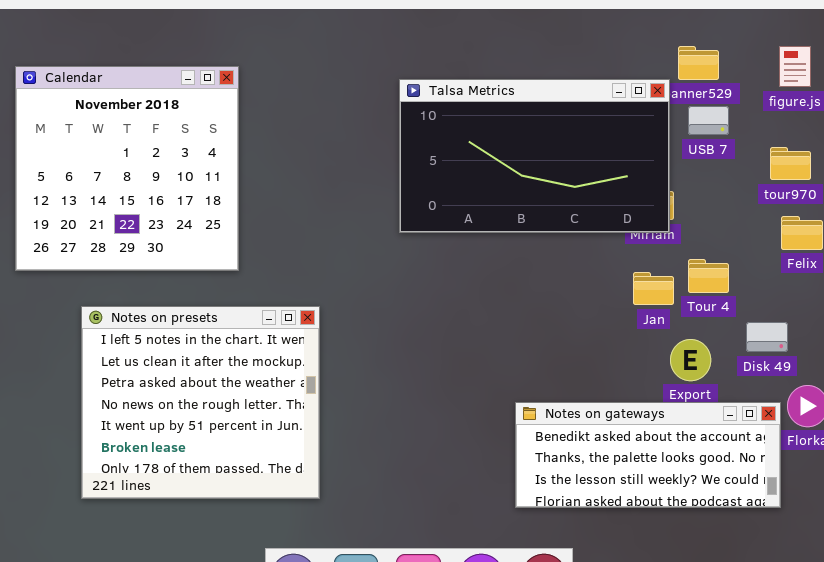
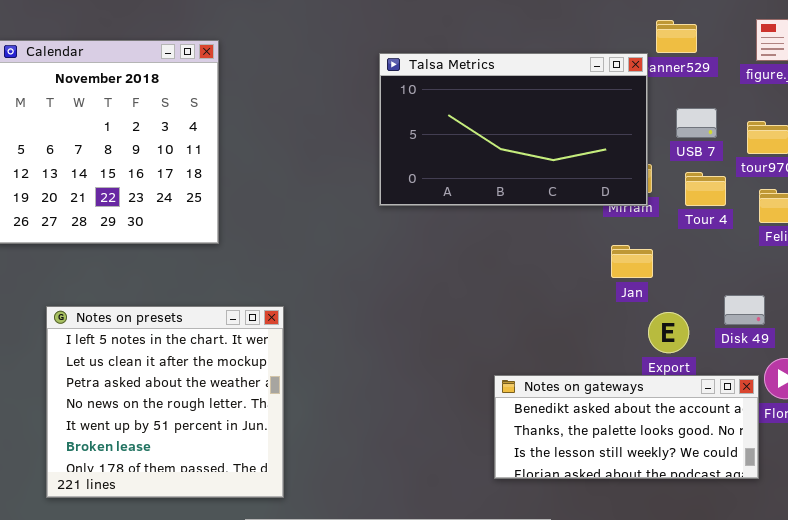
USB 7: [688,106,729,135] -> [676,108,717,138], moved
Tour 4: [688,259,729,293] -> [685,172,726,206], moved
Notes on presets: [81,306,320,499] -> [46,306,284,498], moved

